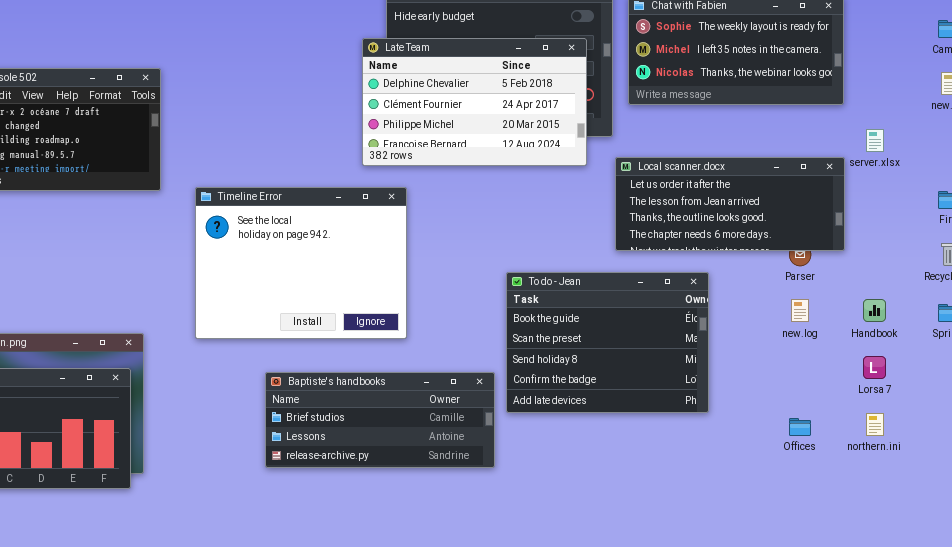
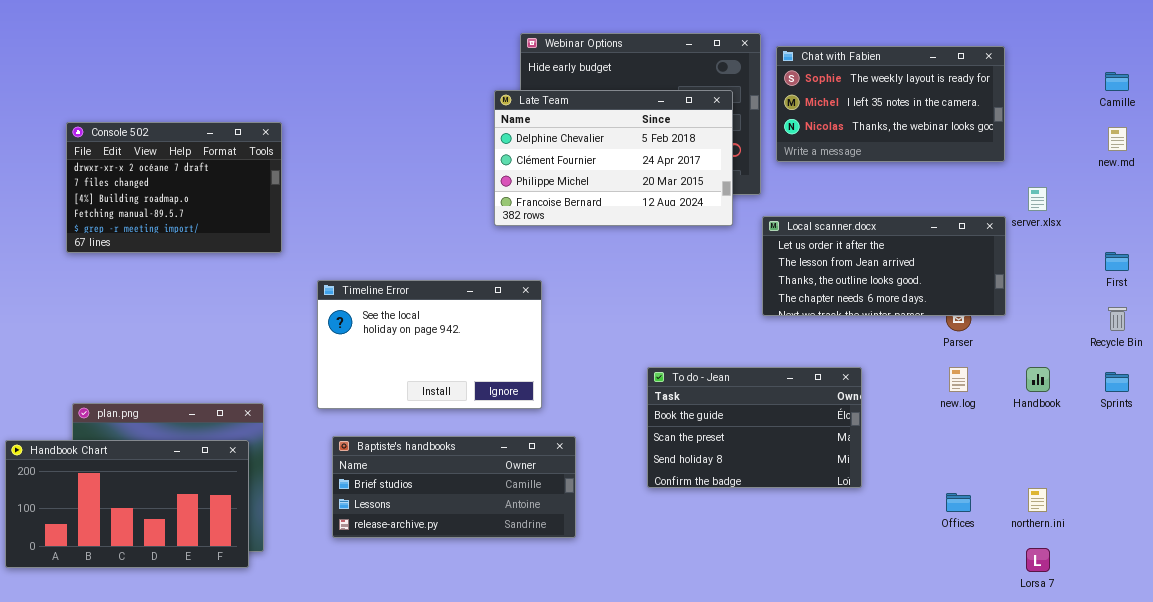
Timeline Error: [195,187,407,339] -> [317,280,542,409], resized
To do - Jean: [506,272,709,413] -> [647,367,862,488], resized
Lorsa 7: [863,356,886,379] -> [1026,548,1050,572], moved
Baptiste's handbooks: [265,372,495,468] -> [332,436,576,538], moved

